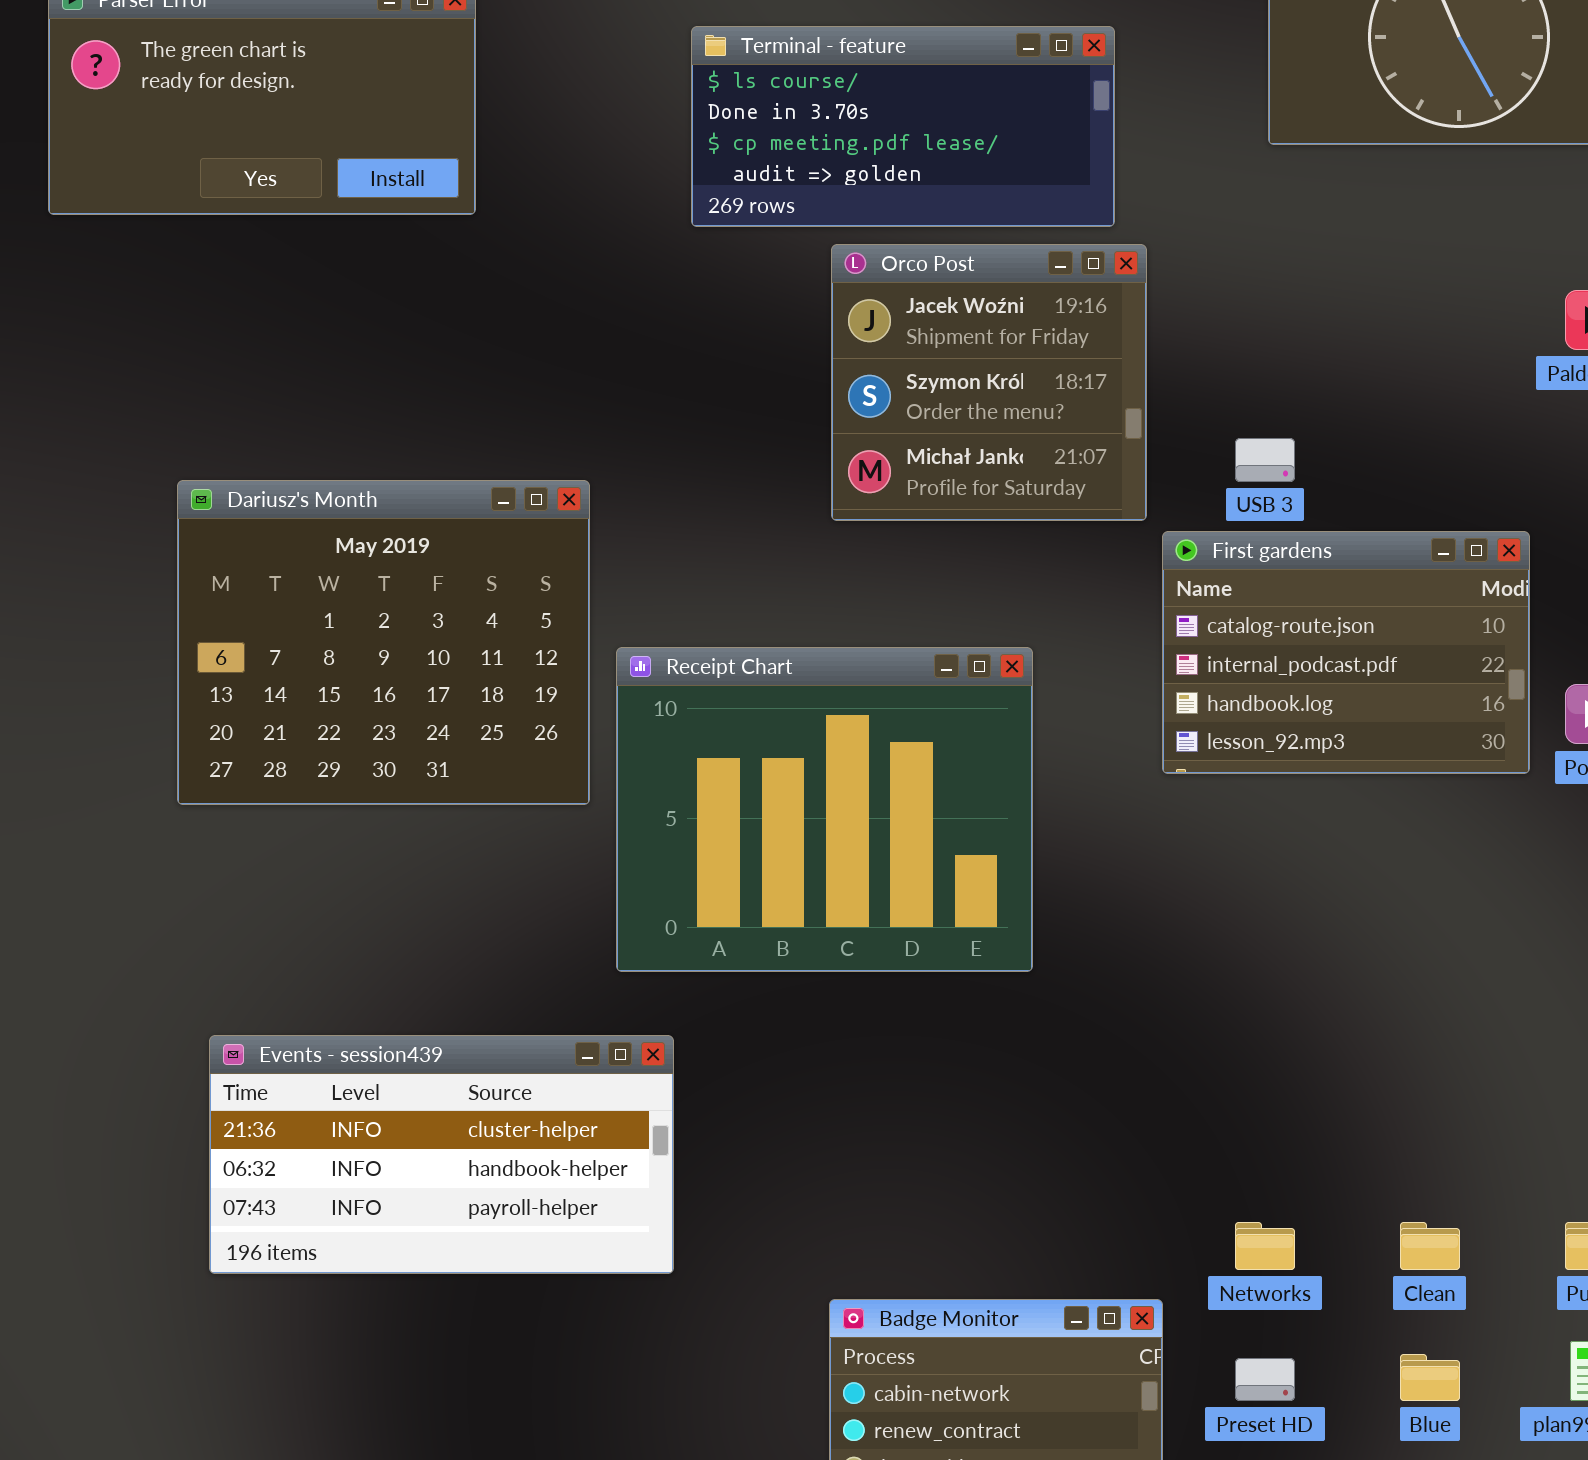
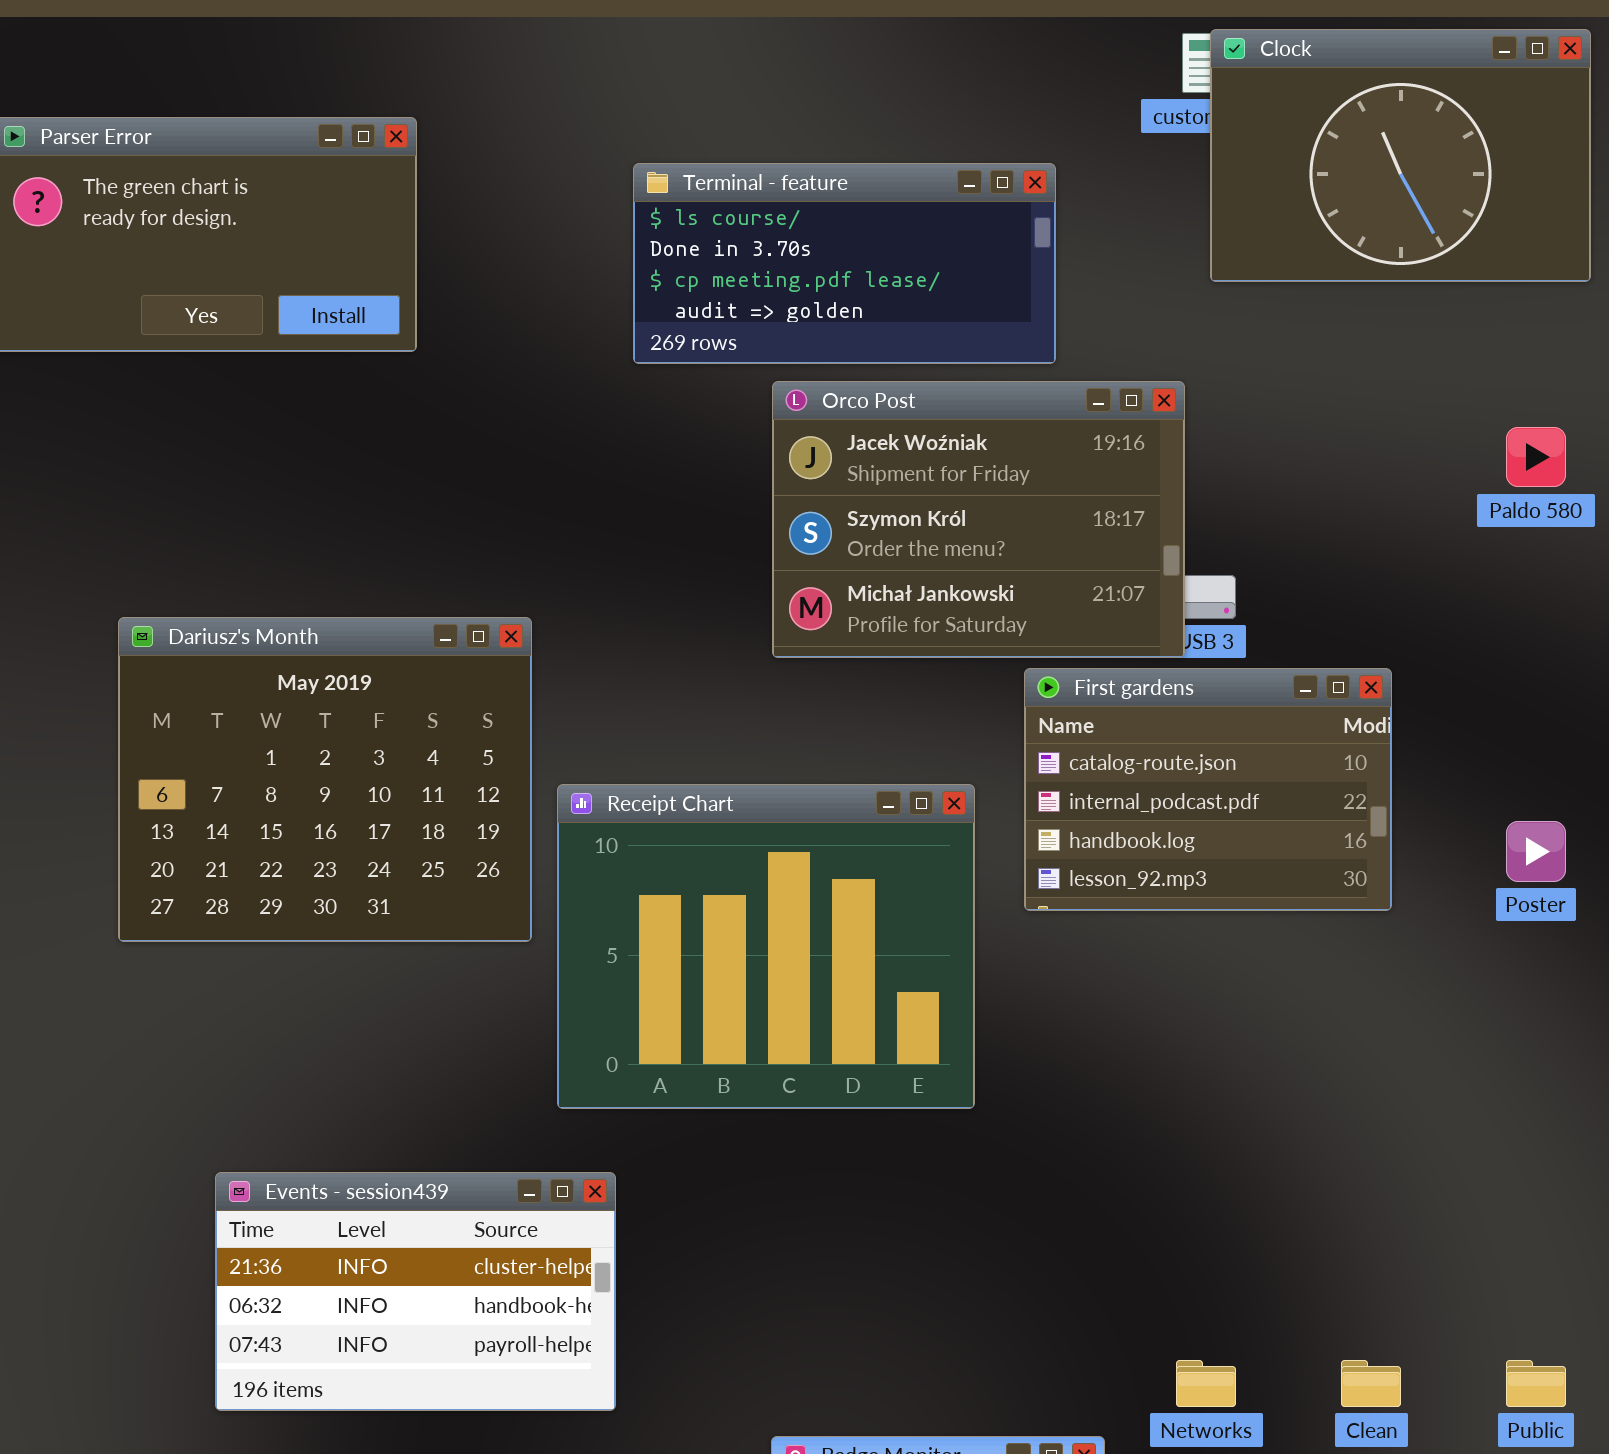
Orco Post: [831,244,1147,521] -> [772,381,1185,658], resized
First gardens: [1162,531,1530,774] -> [1024,668,1392,911], moved
Events - session439: [209,1035,674,1274] -> [215,1172,616,1411], resized

